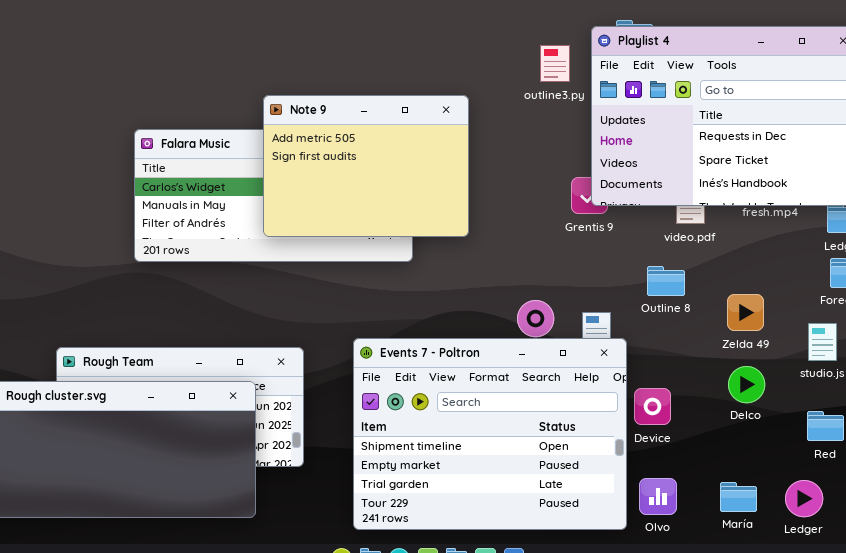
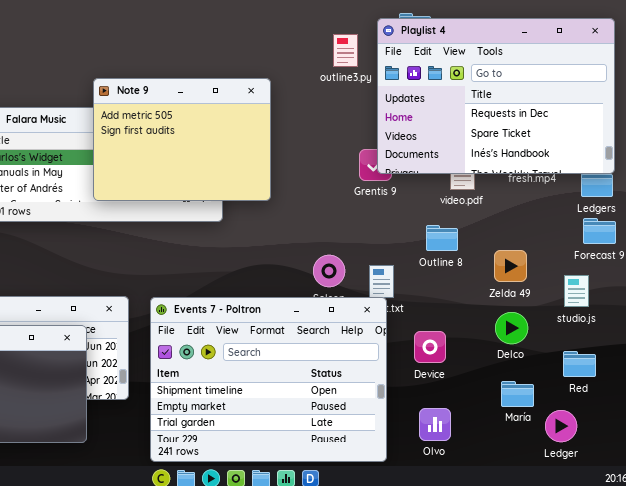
Events 7 - Poltron: [353,338,627,530] -> [150,297,387,462], moved
María: [720,482,757,512] -> [501,381,534,407], moved

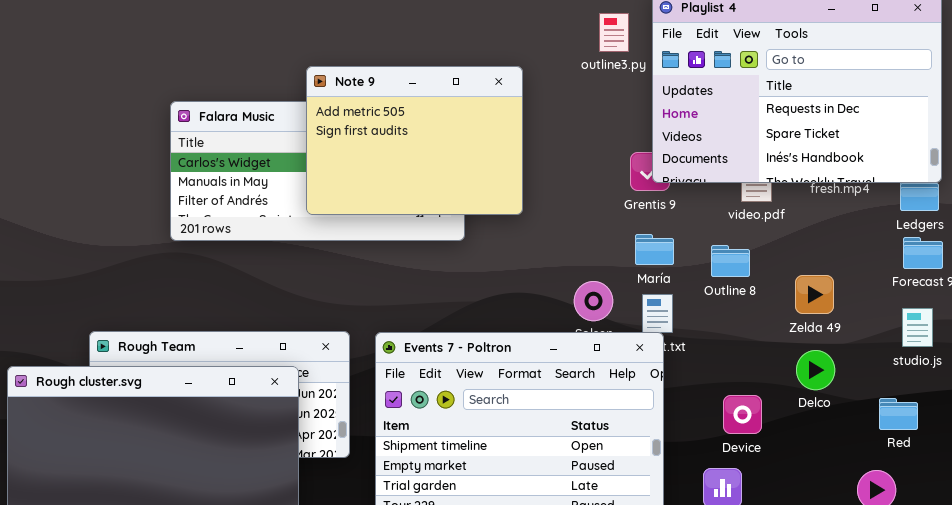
studio.js: [564,275,589,307] -> [902,308,933,347], moved
Device: [414,331,446,363] -> [723,395,762,434], moved
María: [501,381,534,407] -> [635,234,674,265], moved

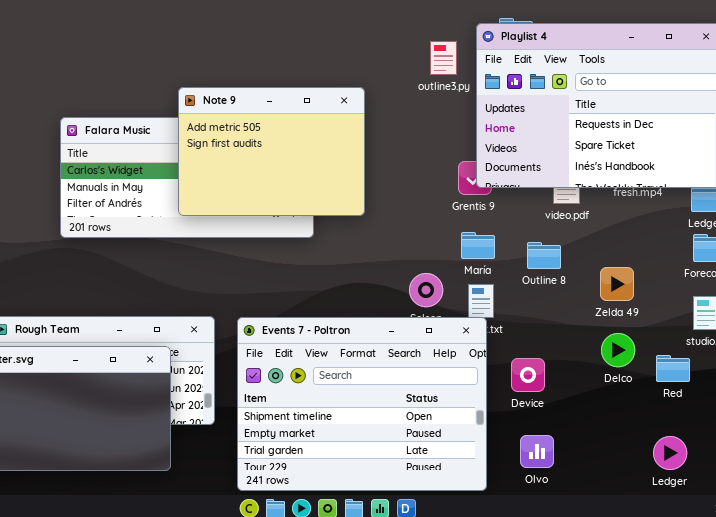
Device: [723,395,762,434] -> [511,358,545,392], moved
Red: [879,398,918,430] -> [656,355,690,382], moved

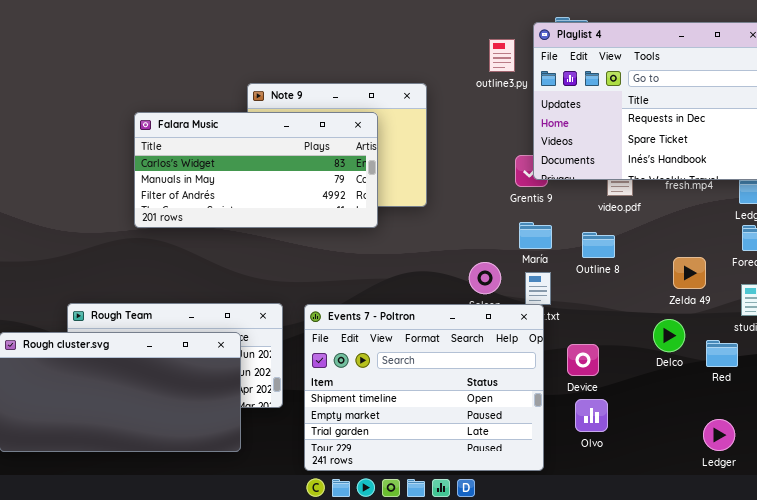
Falara Music: [60,117,314,238] -> [134,112,378,228], raised
Zelda 49: [600,267,634,301] -> [673,257,706,289], moved
Olvo: [520,435,554,468] -> [575,399,608,432], moved

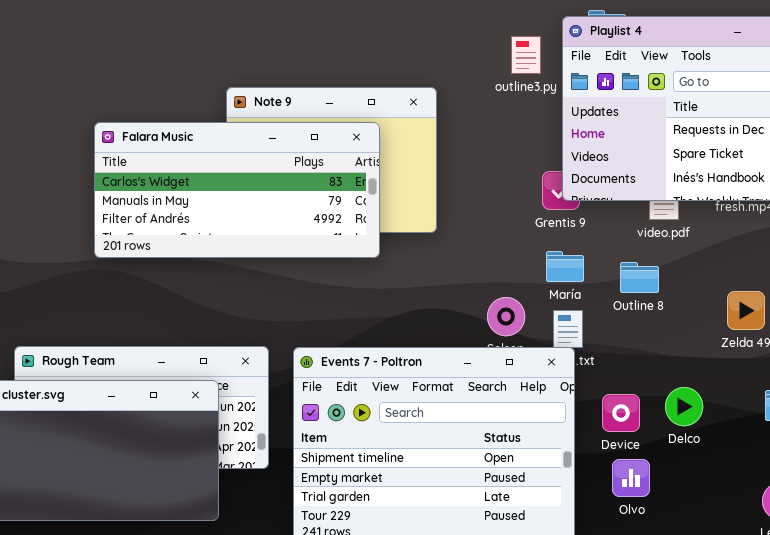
Delco: [653,319,685,352] -> [665,387,703,426], moved

